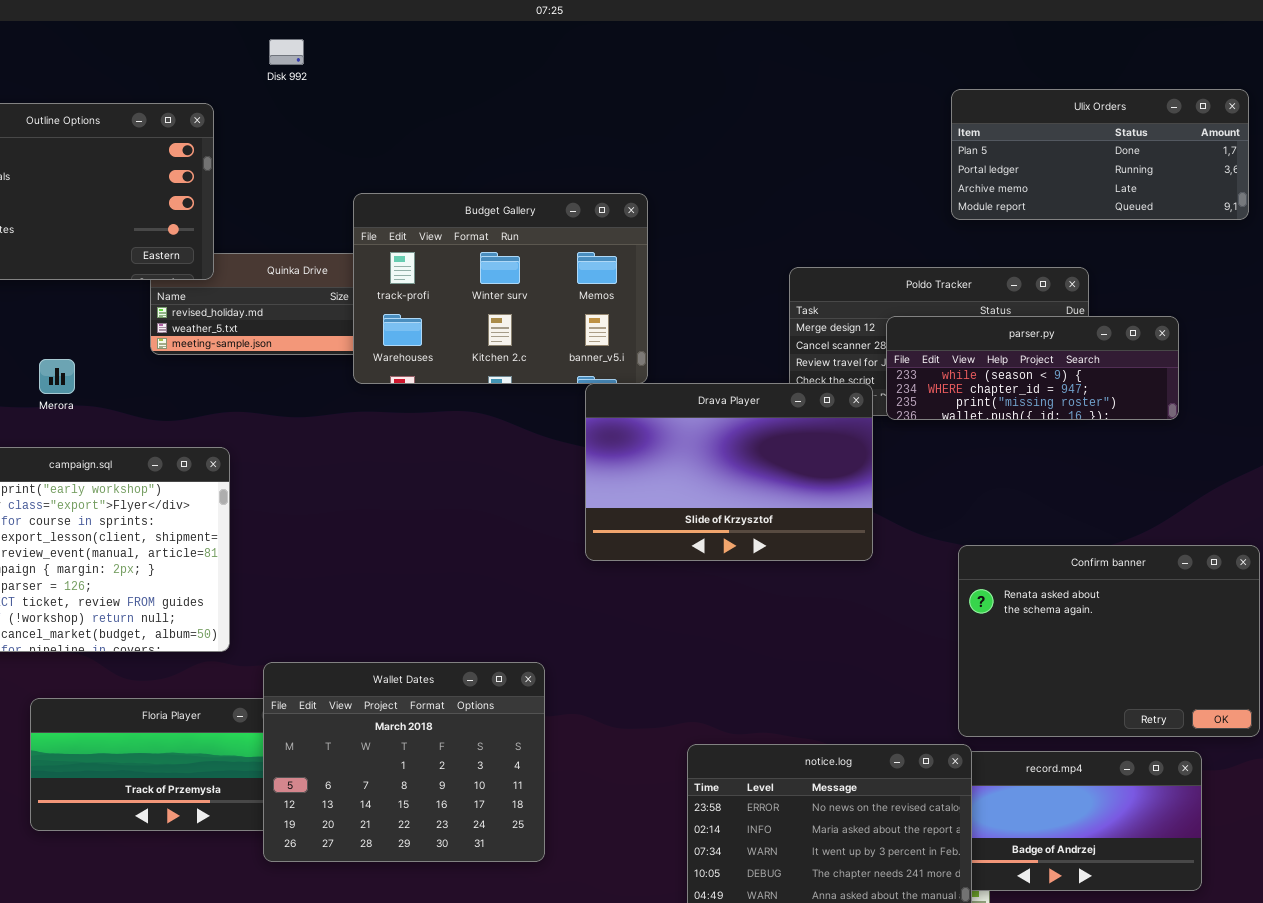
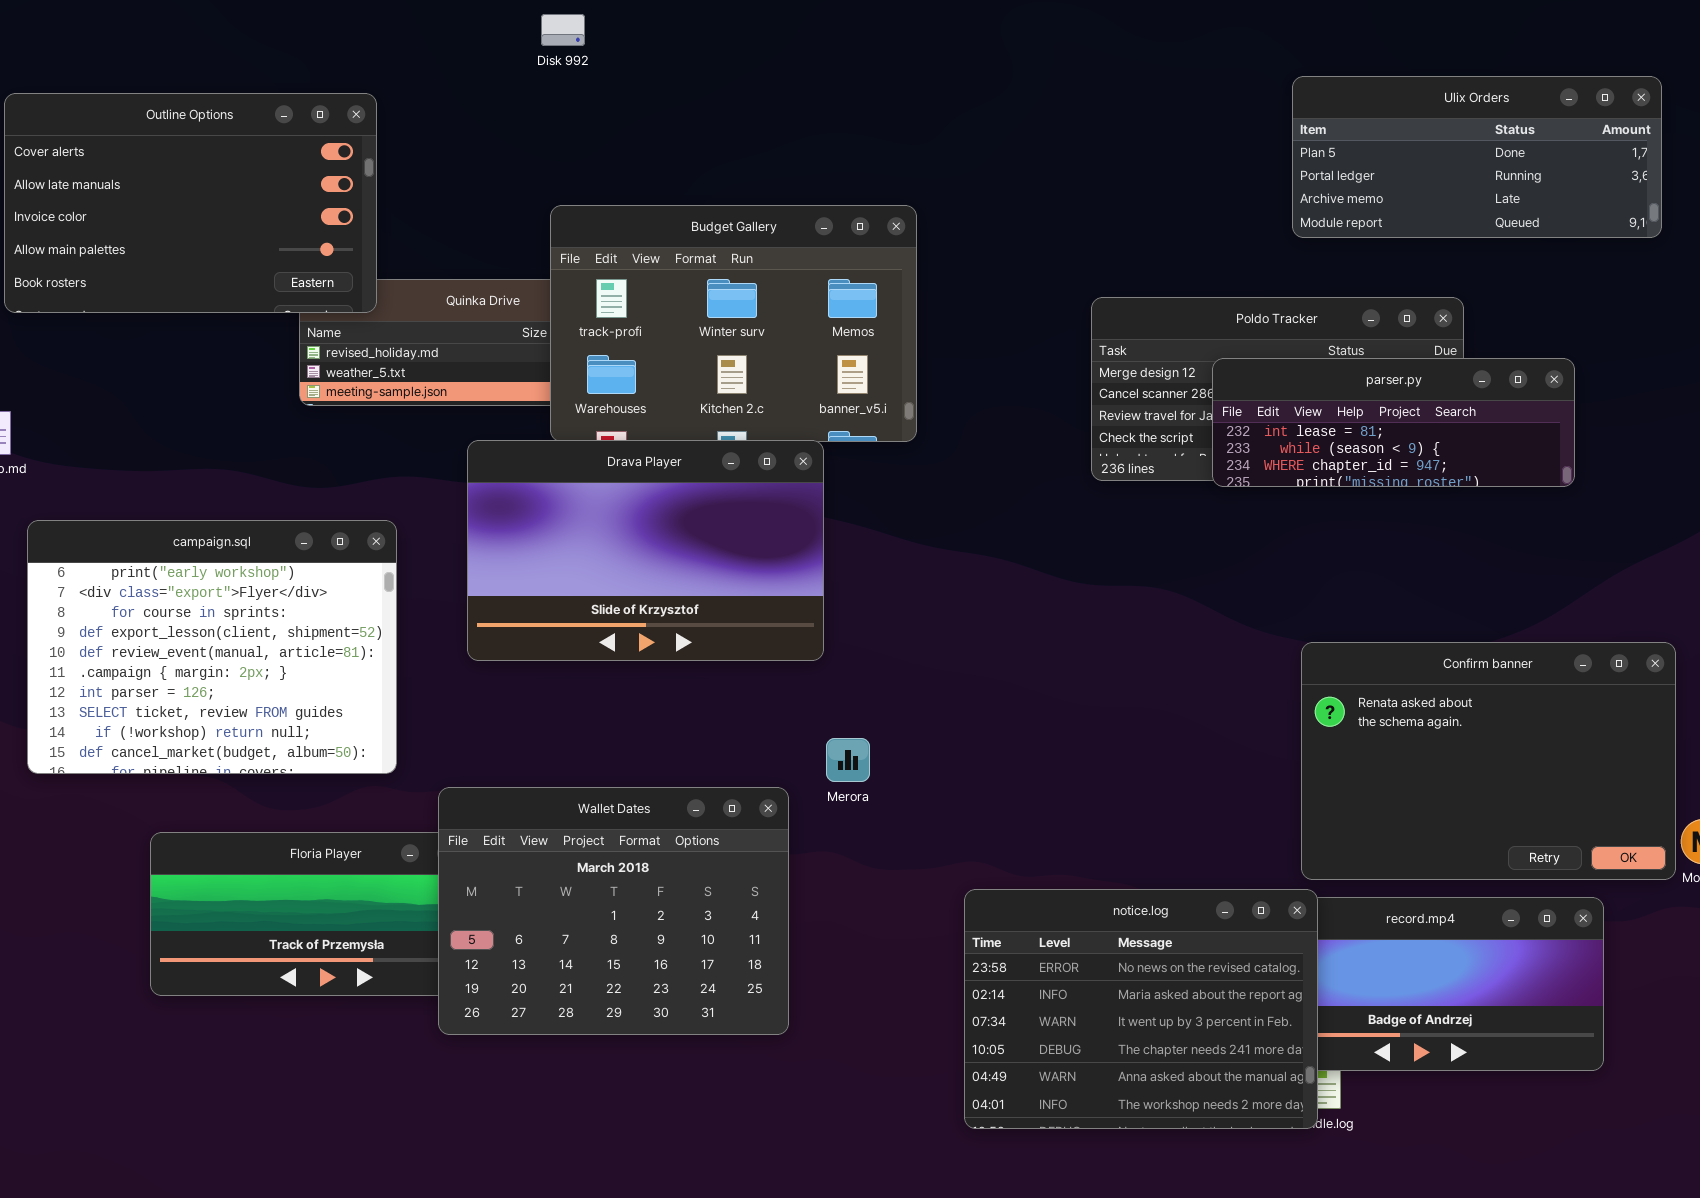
Disk 992: [269,39,304,65] -> [541,14,585,46], moved
parser.py: [886,316,1179,420] -> [1212,358,1575,487], scrolled up 1 row
Merora: [39,359,75,394] -> [826,738,870,782], moved
Drava Player: [585,383,873,561] -> [467,440,824,661], moved

